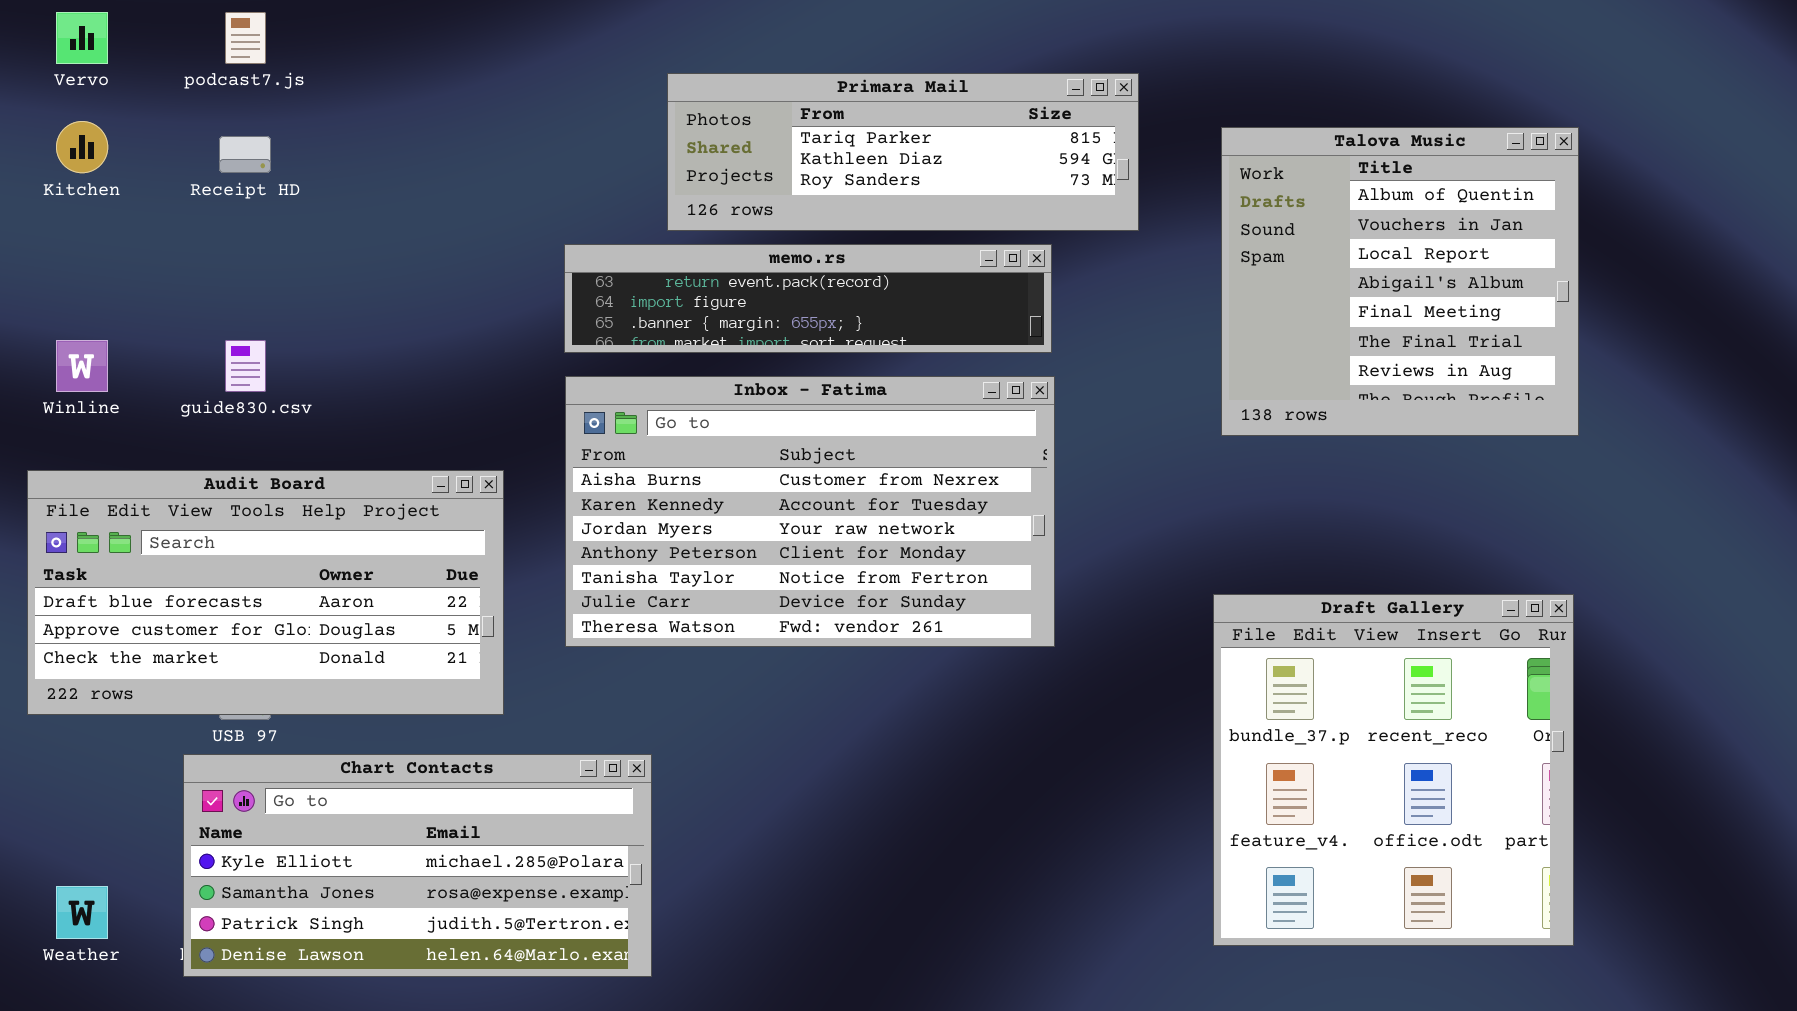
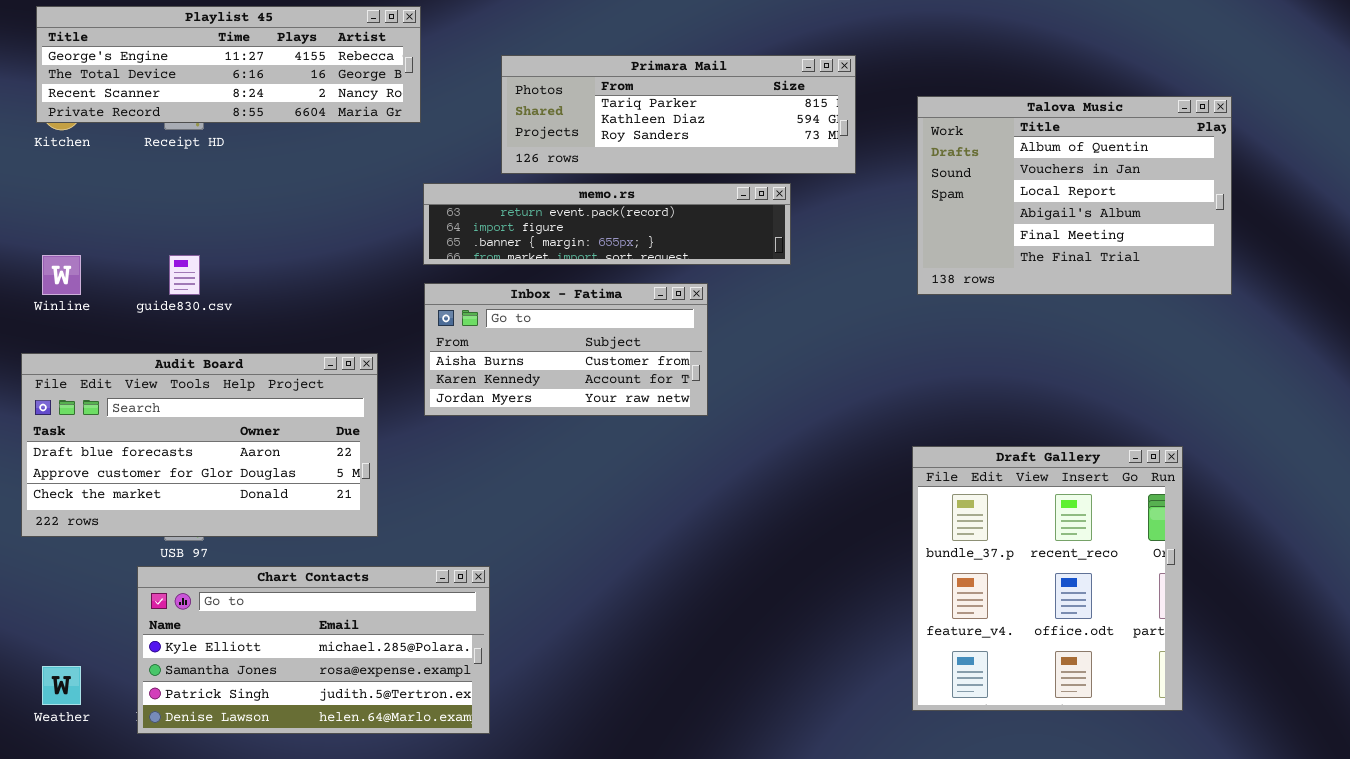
Playlist 45: none -> [36,6,421,123], opened
Talova Music: [1221,127,1579,436] -> [917,96,1232,295], resized
Inbox - Fatima: [565,376,1055,647] -> [424,283,708,416], resized

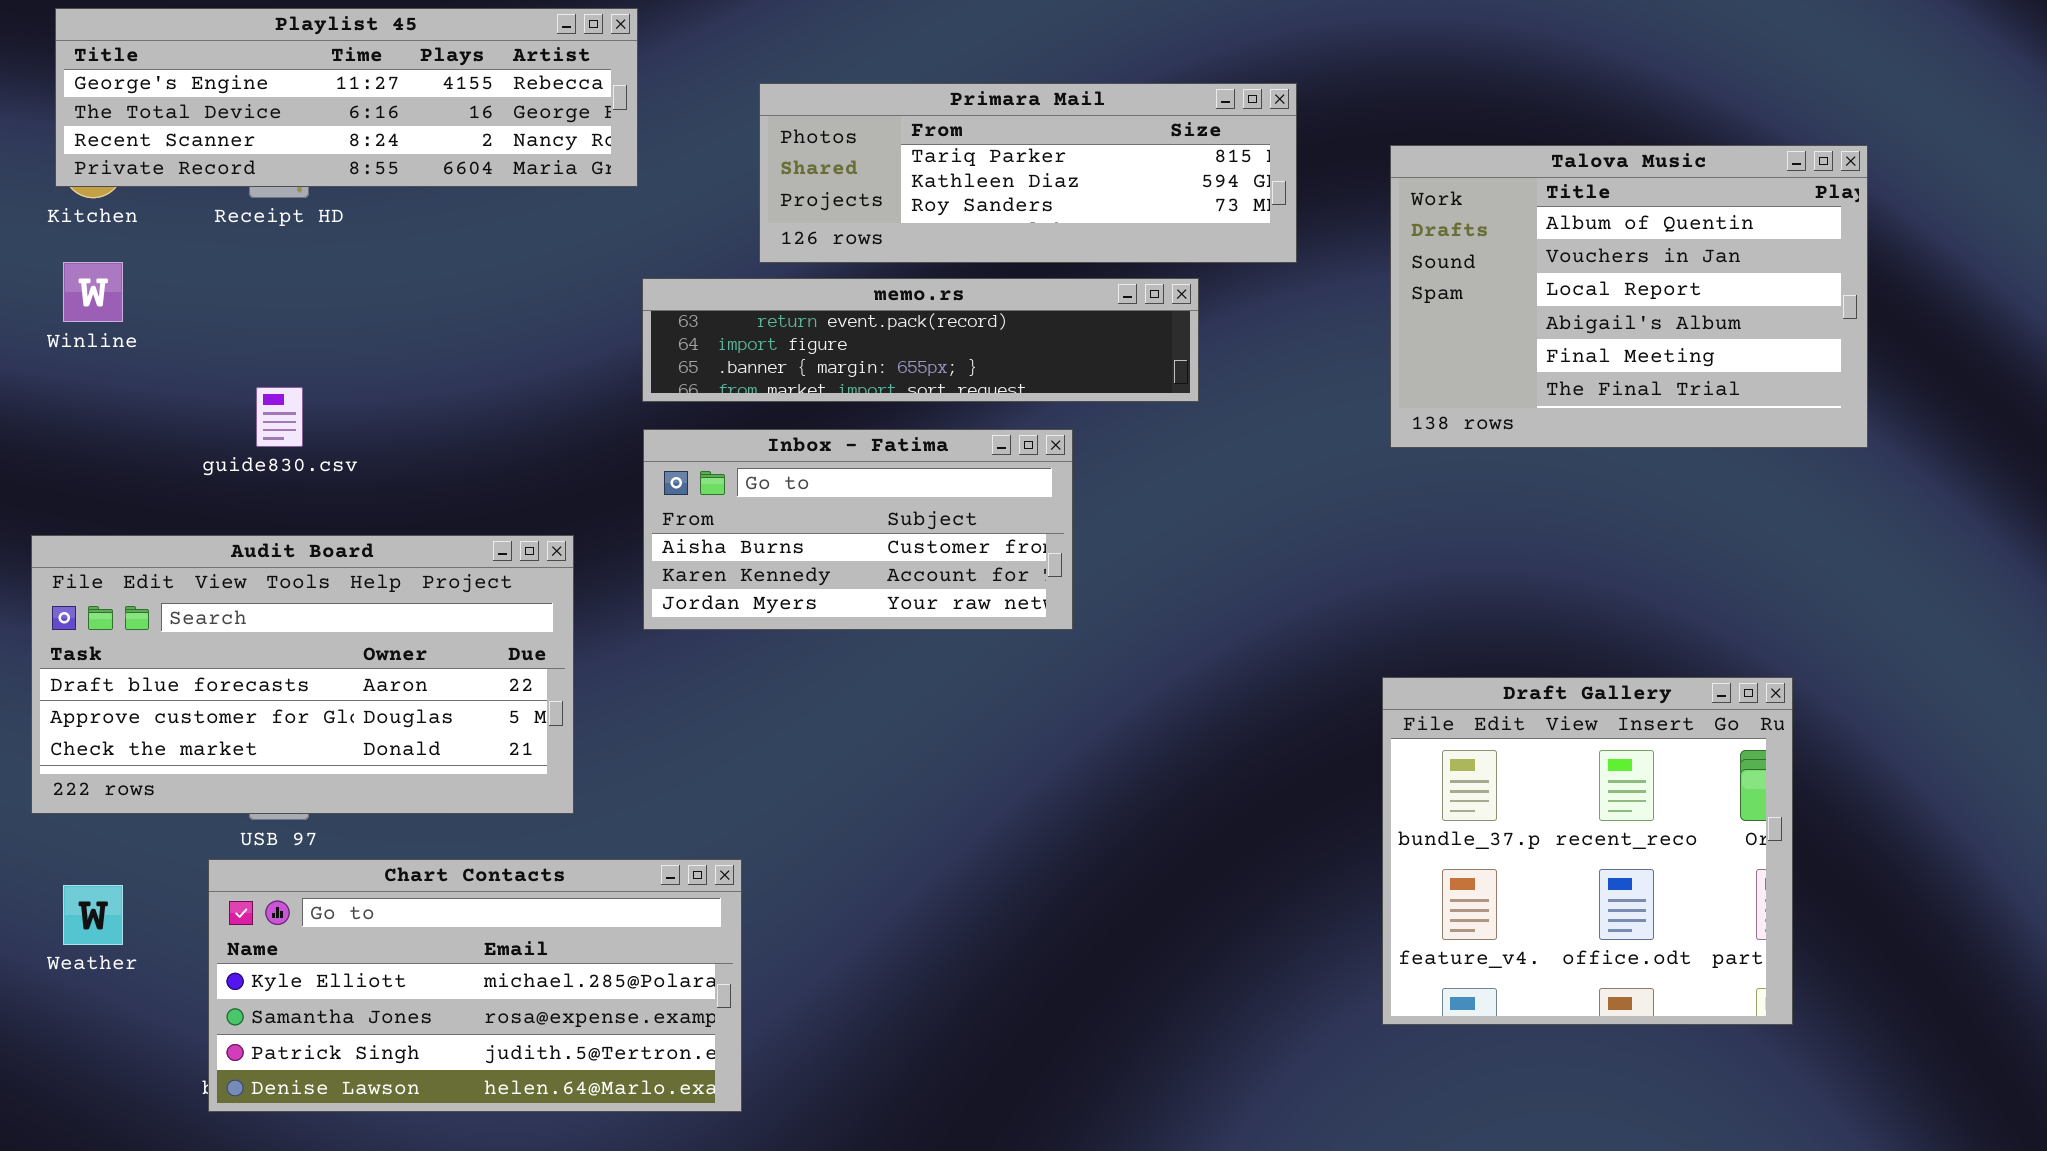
Winline: [42,255,81,295] -> [63,262,123,322], moved
Draft Gallery: [912,446,1183,711] -> [1382,677,1793,1025], resized
Weather: [42,666,81,705] -> [63,885,123,945], moved

